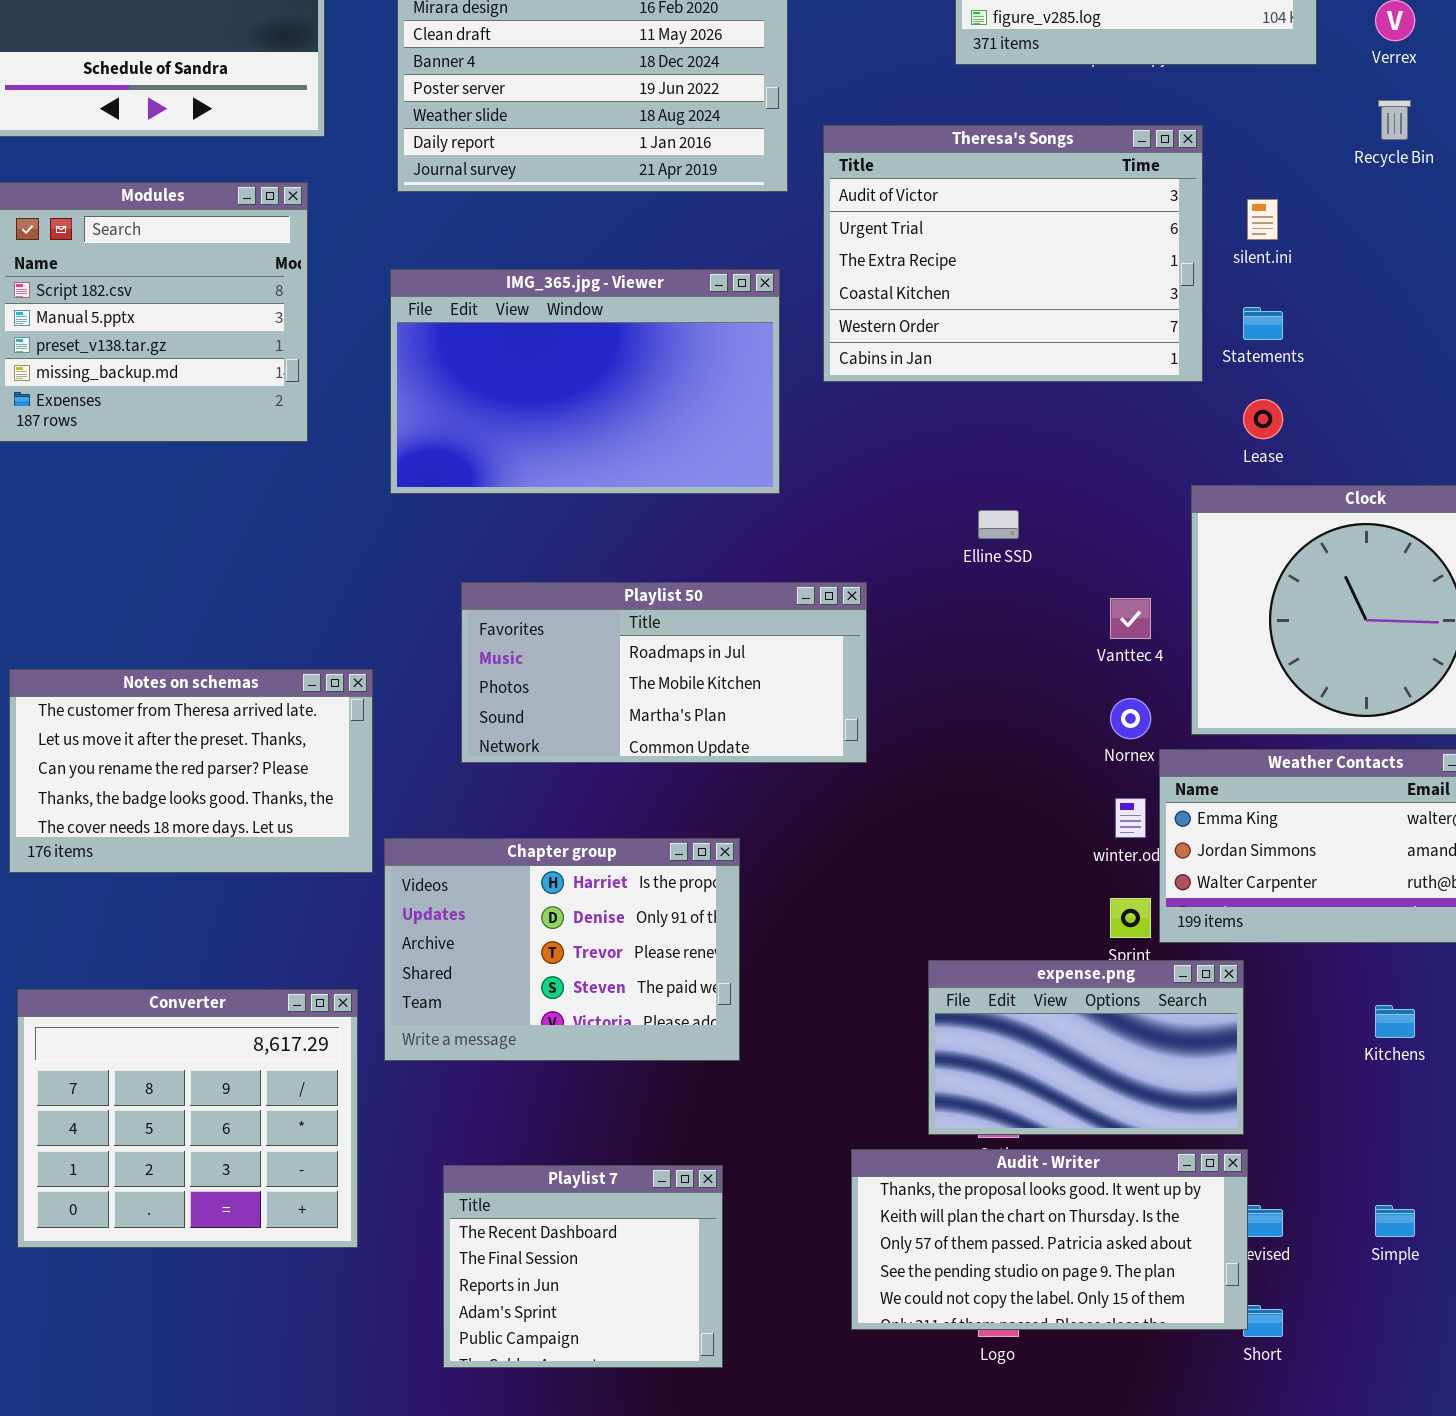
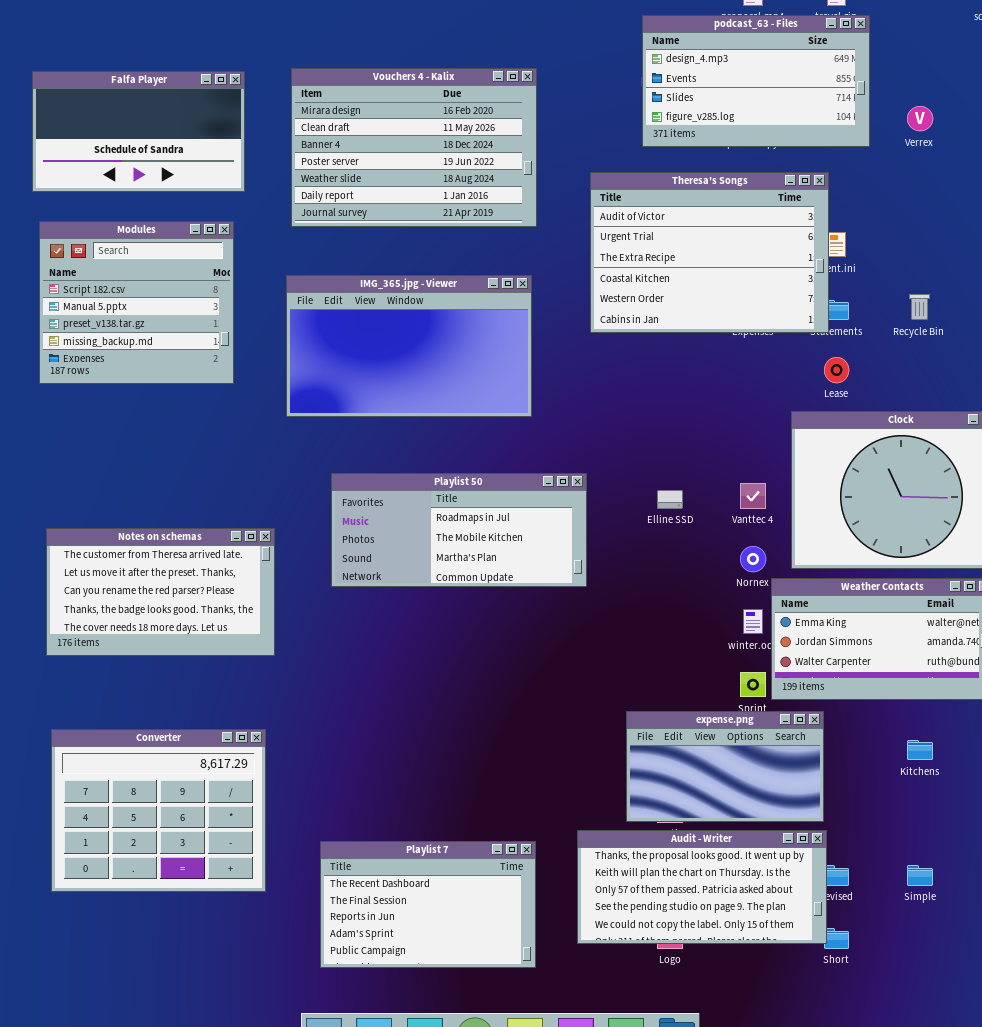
Recycle Bin: [1378,100,1411,140] -> [909,294,930,320], moved
Theresa's Songs: [823,125,1203,382] -> [590,172,829,333], moved
Elline SSD: [978,510,1019,539] -> [657,490,683,509], moved
Chapter group: [384,838,740,1061] -> none, closed
Playlist 7: [443,1165,723,1368] -> [320,841,536,968], resized

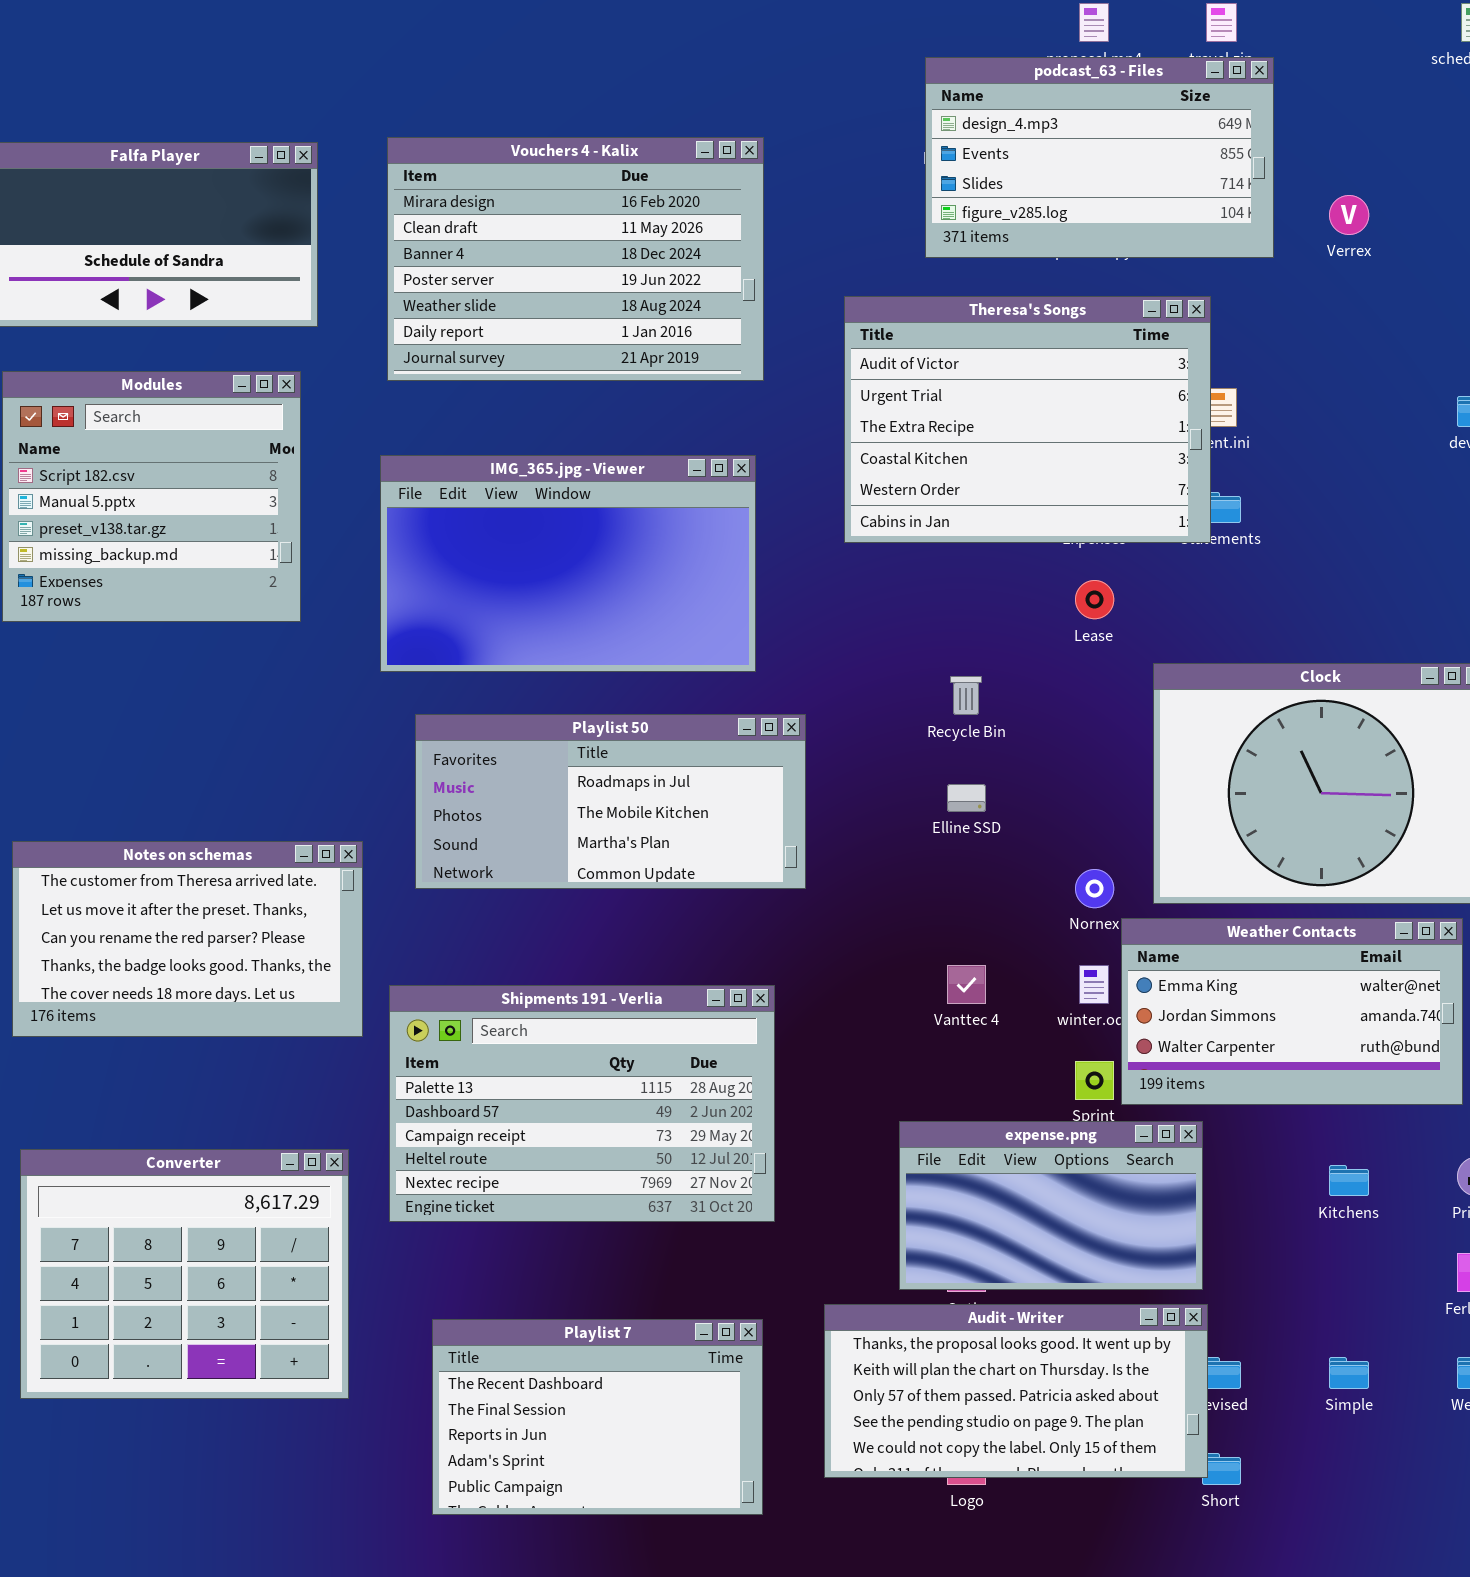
Recycle Bin: [909,294,930,320] -> [950,676,982,715], moved
Lease: [824,357,849,383] -> [1075,580,1114,619], moved
Playlist 50: [331,473,587,587] -> [415,714,806,889], moved
Vanttec 4: [740,483,766,509] -> [947,965,986,1004], moved
Shipments 191 - Verlia: none -> [389,985,775,1222], opened

